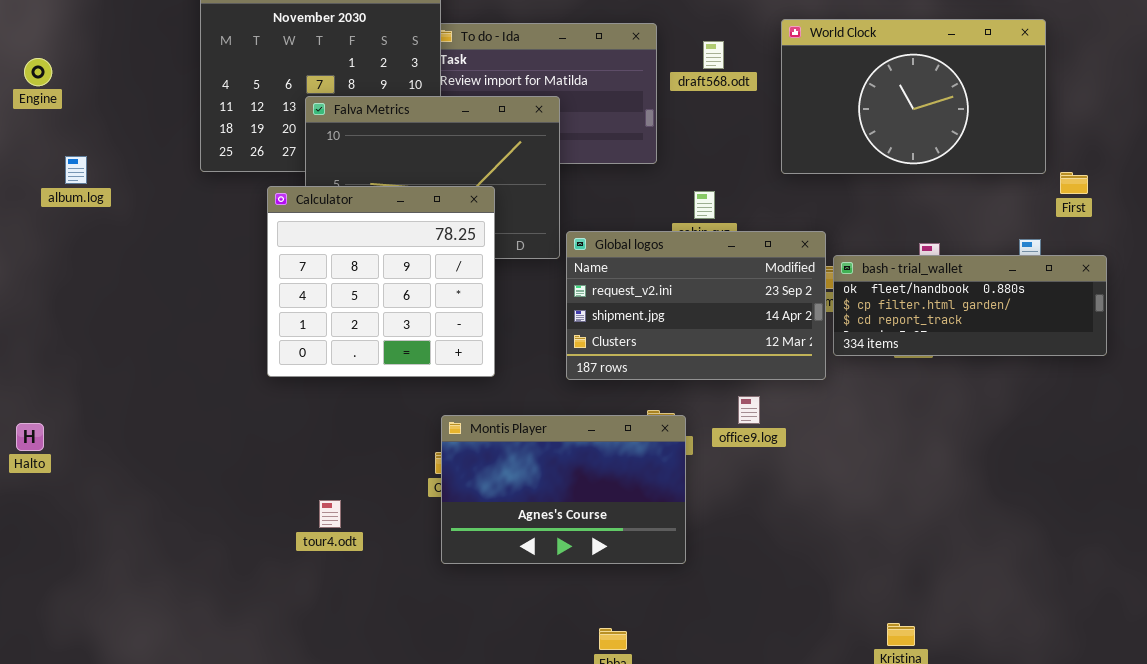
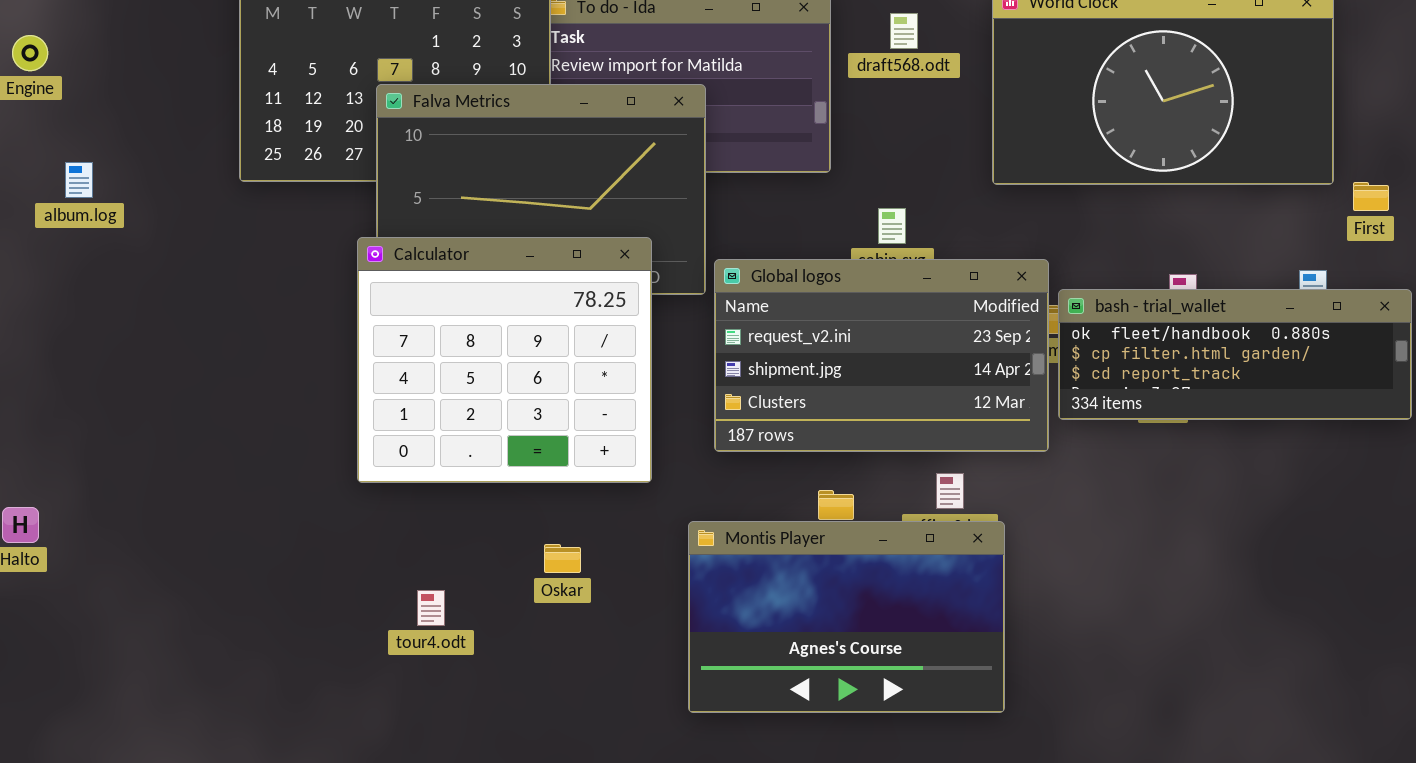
Calculator: [267,186,495,377] -> [357,237,652,483], moved
Montis Player: [441,415,686,564] -> [688,521,1005,713], moved
tour4.odt: [319,500,341,528] -> [417,590,445,626], moved

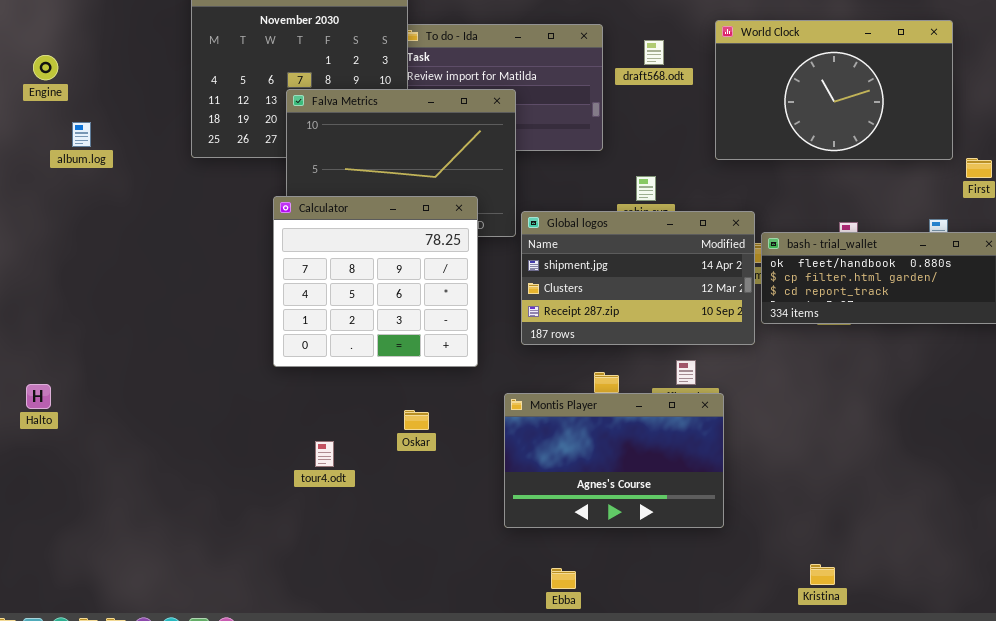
album.log: [65,162,93,198] -> [72,122,91,147], moved
Global logos: [714,259,1049,452] -> [521,211,755,345], scrolled down 1 row

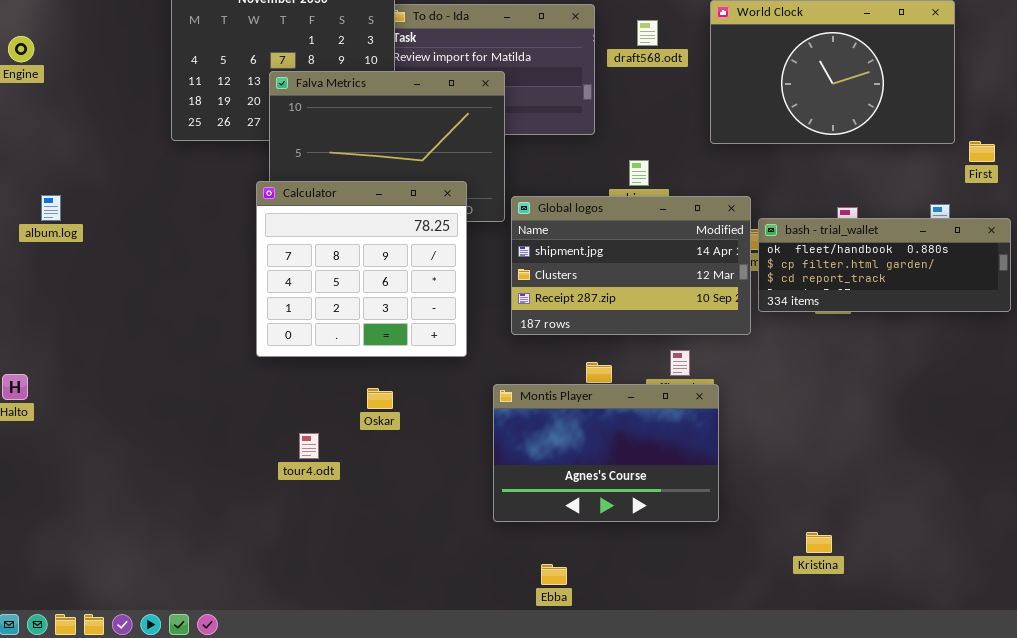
album.log: [72,122,91,147] -> [41,195,61,221], moved
Oskar: [404,410,429,430] -> [367,388,393,409], moved
Kristina: [810,564,835,585] -> [806,532,832,553], moved

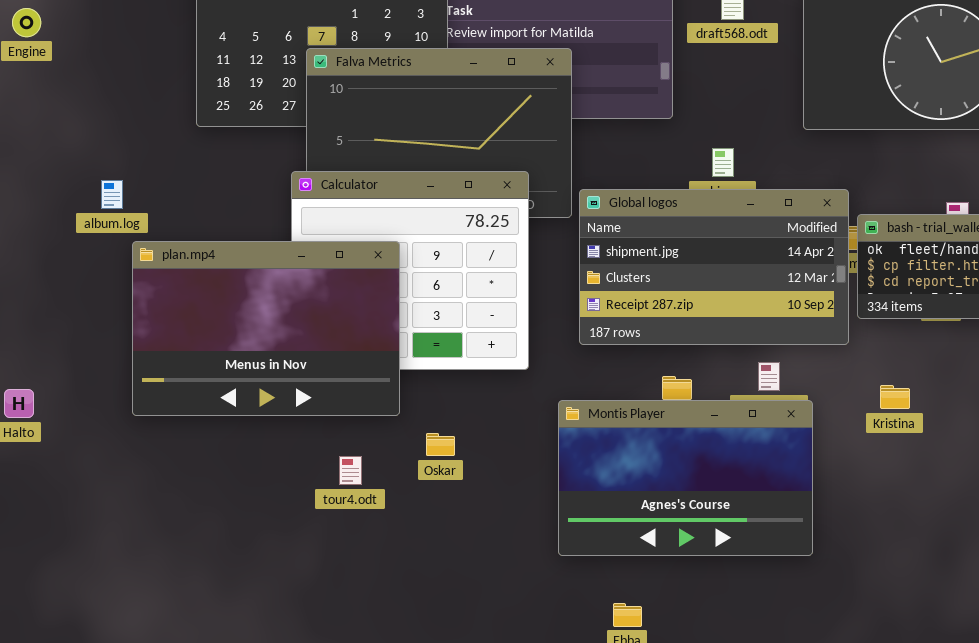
album.log: [41,195,61,221] -> [101,180,123,209], moved
plan.mp4: none -> [132,241,400,416], opened
Oskar: [367,388,393,409] -> [426,433,455,456], moved
Kristina: [806,532,832,553] -> [880,385,910,409], moved

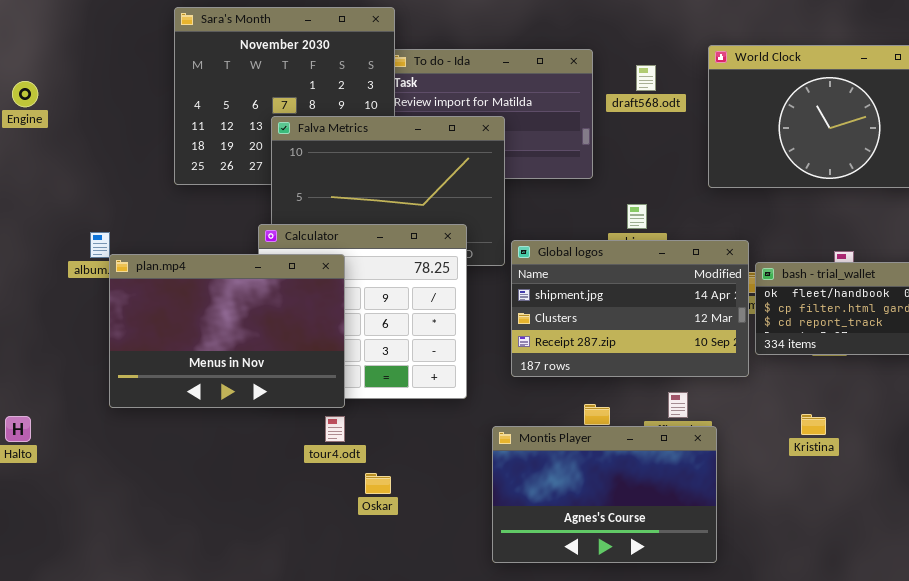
plan.mp4: [132,241,400,416] -> [109,254,345,408], moved
Kristina: [880,385,910,409] -> [801,414,826,435], moved
Oskar: [426,433,455,456] -> [365,473,391,494], moved
tour4.odt: [339,456,362,485] -> [325,416,345,442], moved

